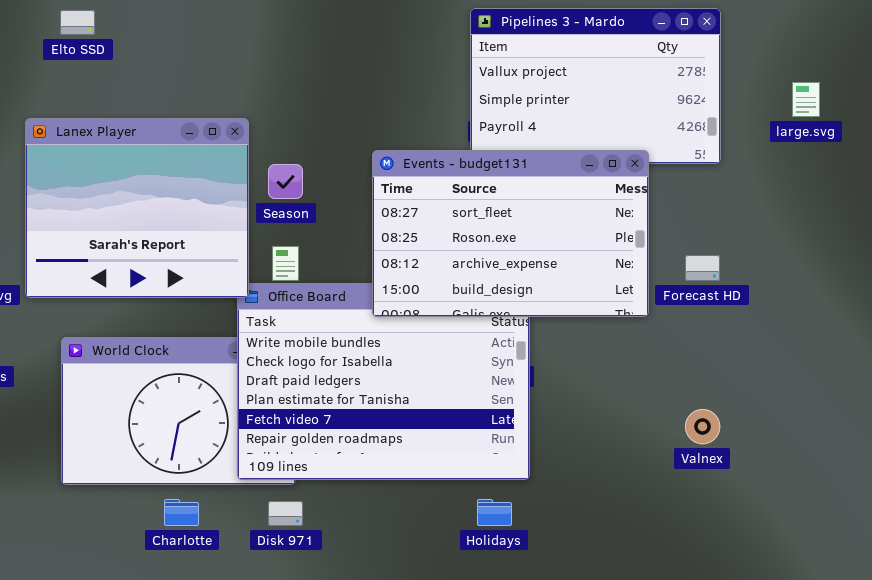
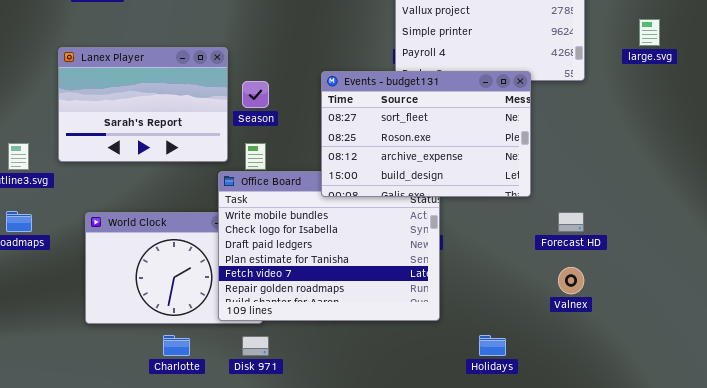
Lanex Player: [25,118,249,298] -> [58,47,228,162], resized
Forecast HD: [685,255,720,281] -> [558,212,584,232], moved
Holidays: [477,499,512,526] -> [479,335,506,356], moved

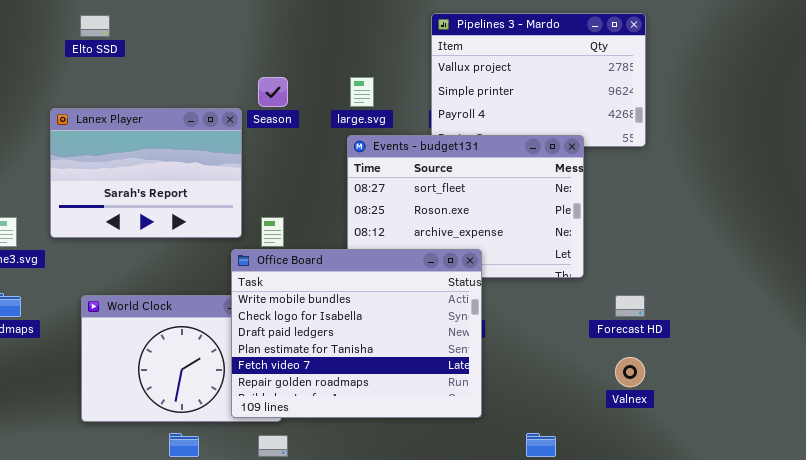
large.svg: [639,19,660,46] -> [350,77,374,107], moved
Season: [242,81,269,108] -> [258,77,288,107], moved
Office Board: [218,171,440,321] -> [231,249,482,418], raised

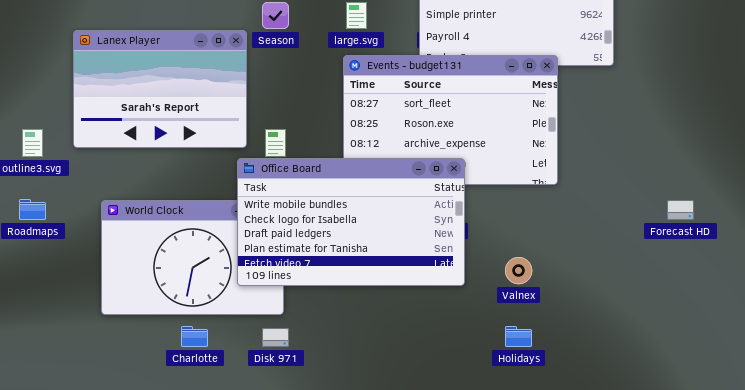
Office Board: [231,249,482,418] -> [237,158,465,286], resized
Forecast HD: [615,295,645,317] -> [667,200,694,220], moved
Valnex: [615,357,645,387] -> [505,257,532,284], moved

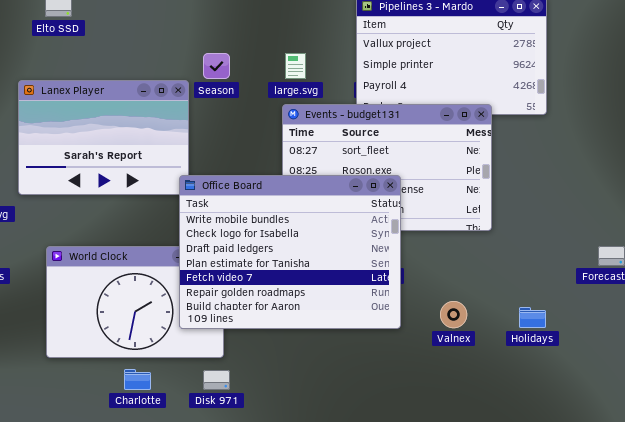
Office Board: [237,158,465,286] -> [179,175,401,329], resized
Holidays: [505,326,532,347] -> [519,307,546,328], moved

